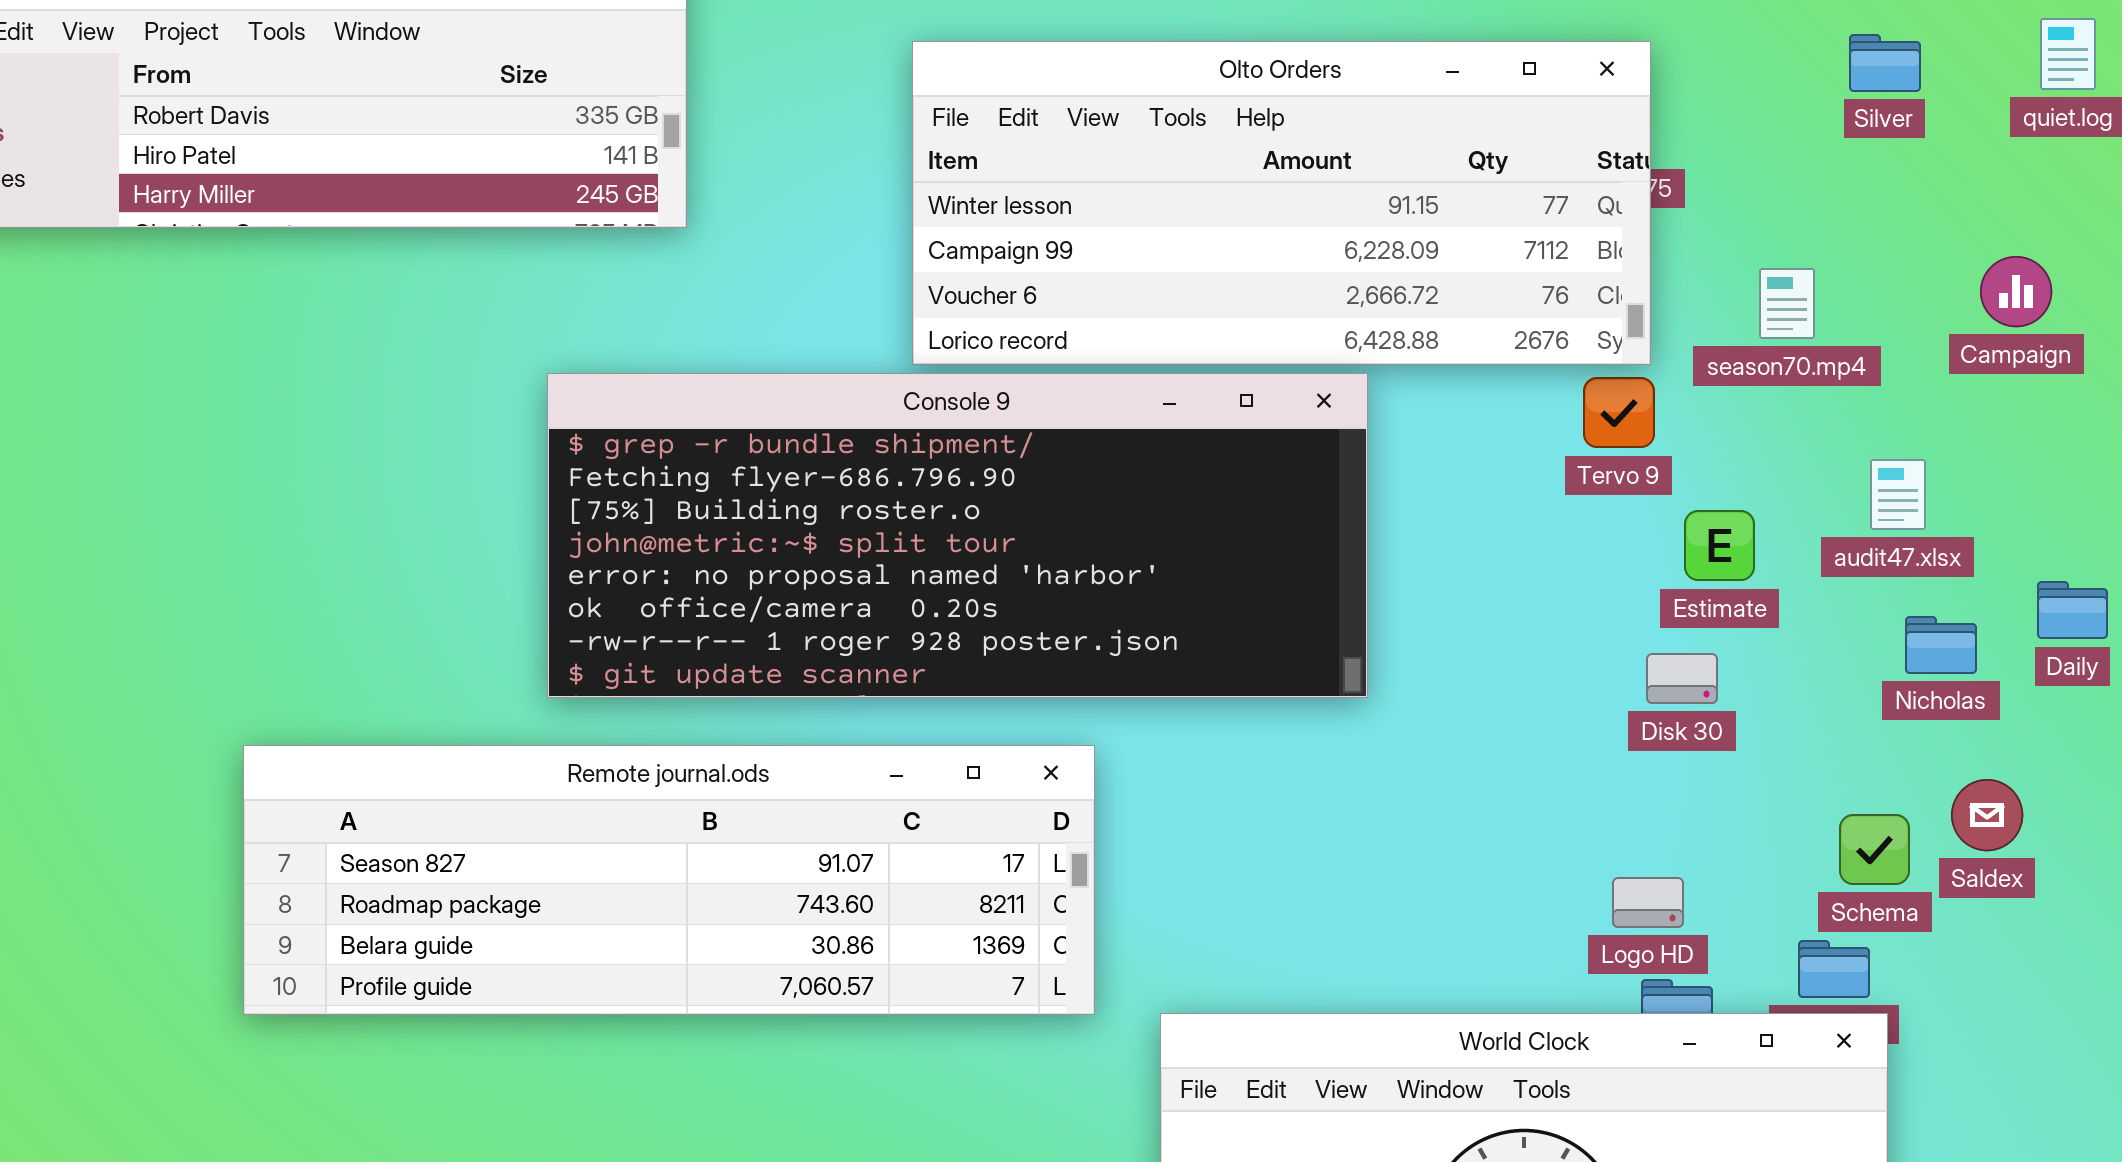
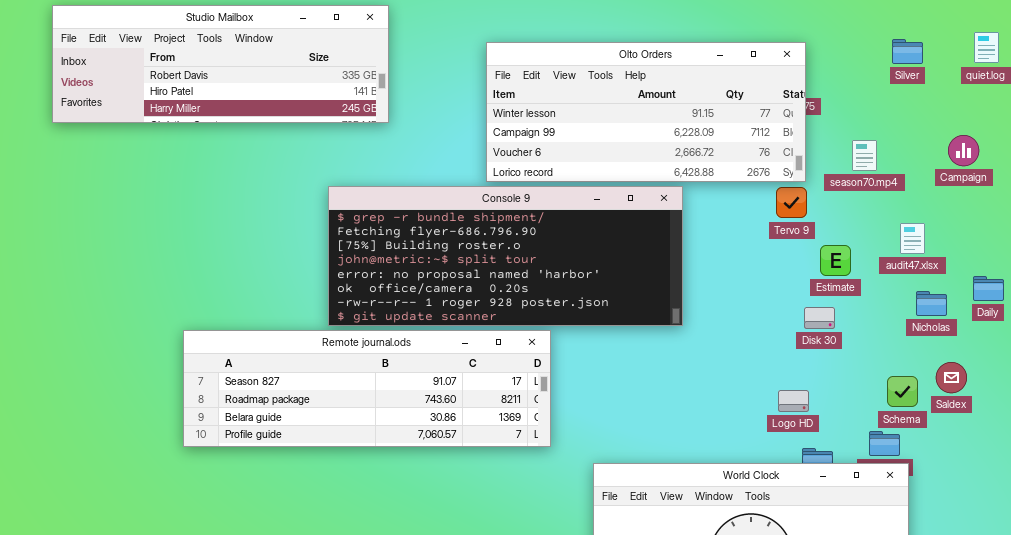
Remote journal.ods: [243,745,1095,1015] -> [183,330,551,447], moved
Logo HD: [1612,877,1684,928] -> [778,390,809,412], moved

